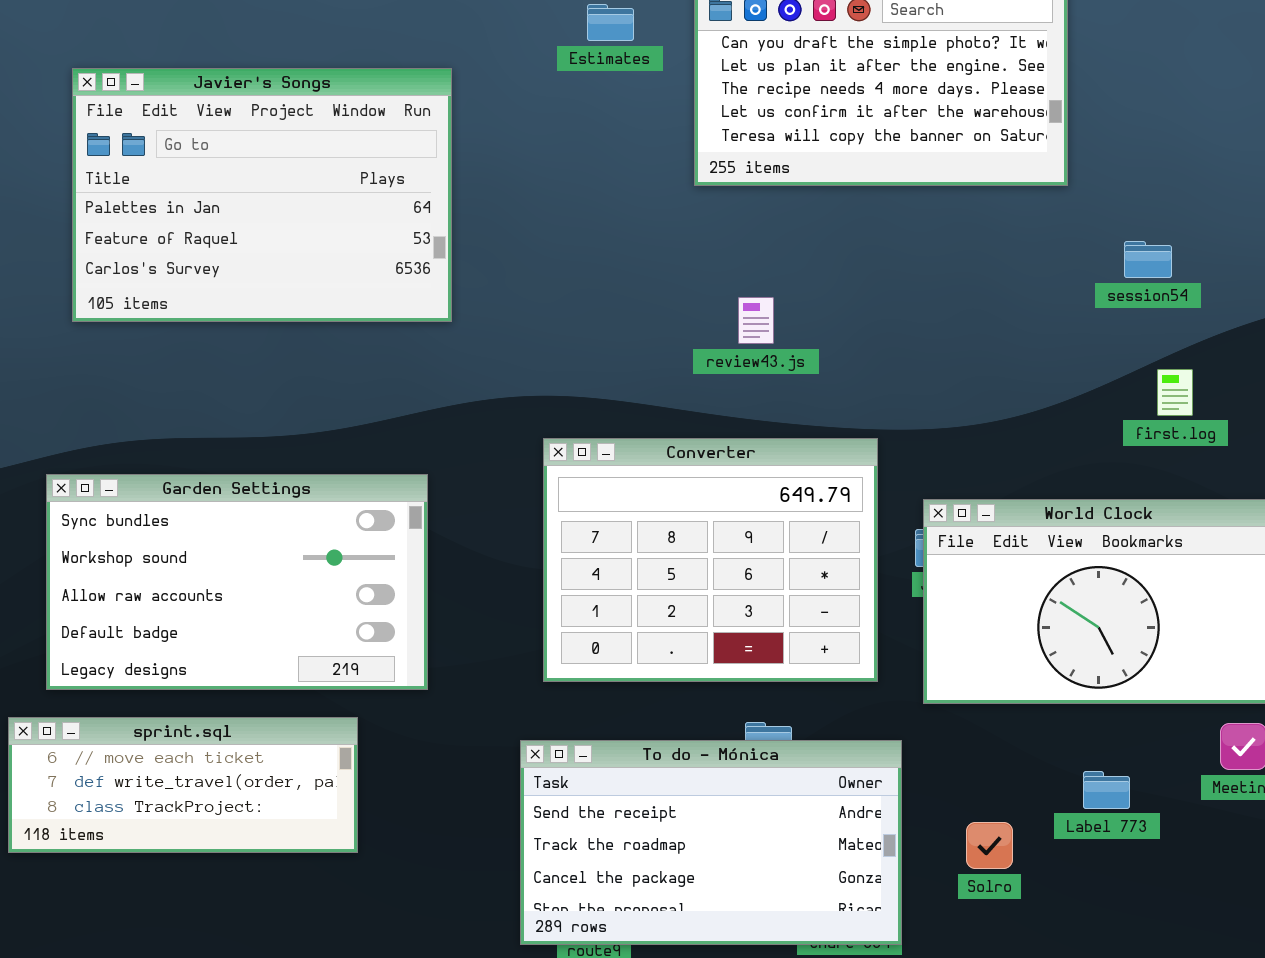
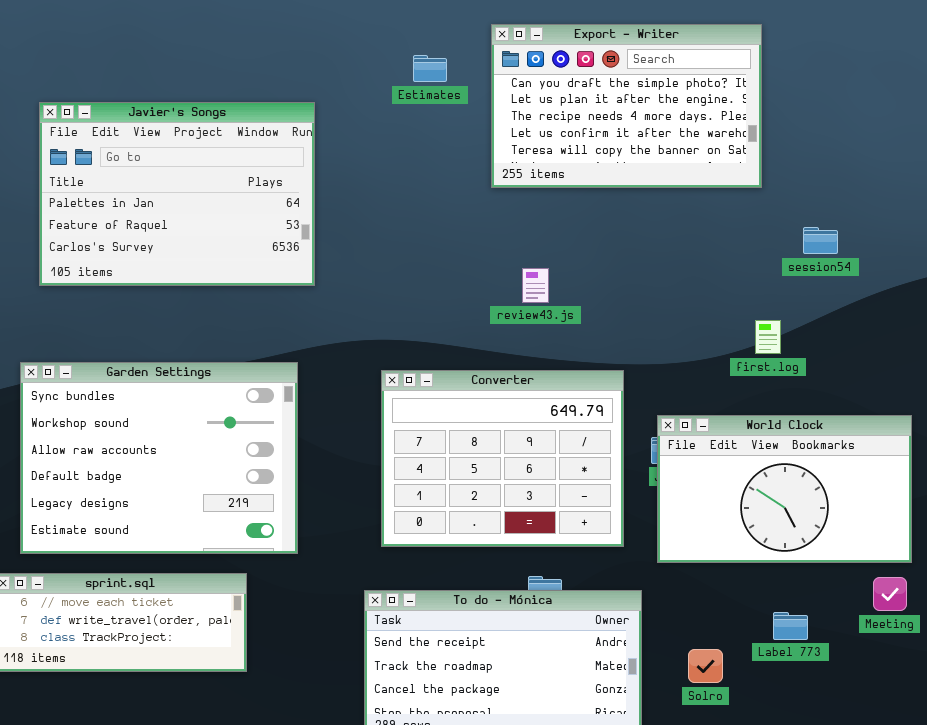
first.log: [1157,369,1193,416] -> [755,320,781,354], moved
Garden Settings: [46,474,428,690] -> [20,362,298,554], resized

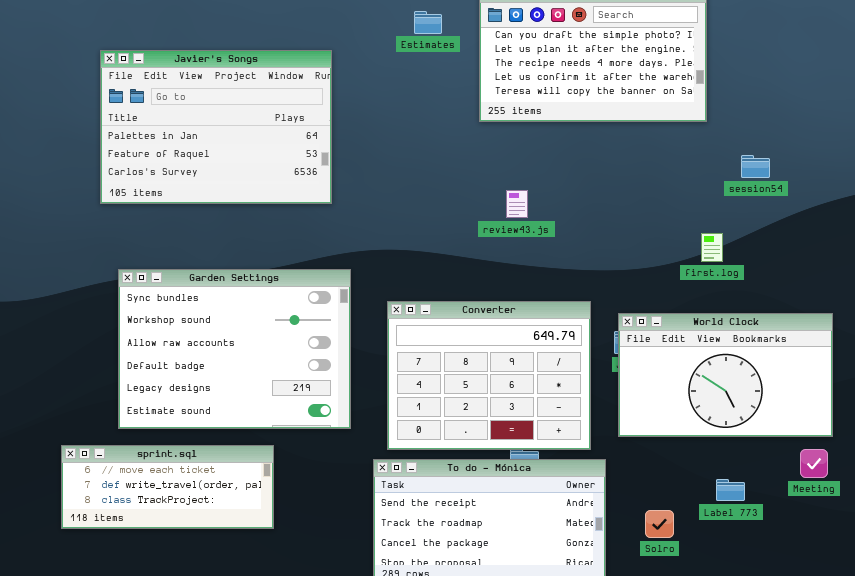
Garden Settings: [20,362,298,554] -> [118,269,351,429], moved
Converter: [381,370,624,547] -> [387,301,591,450], moved

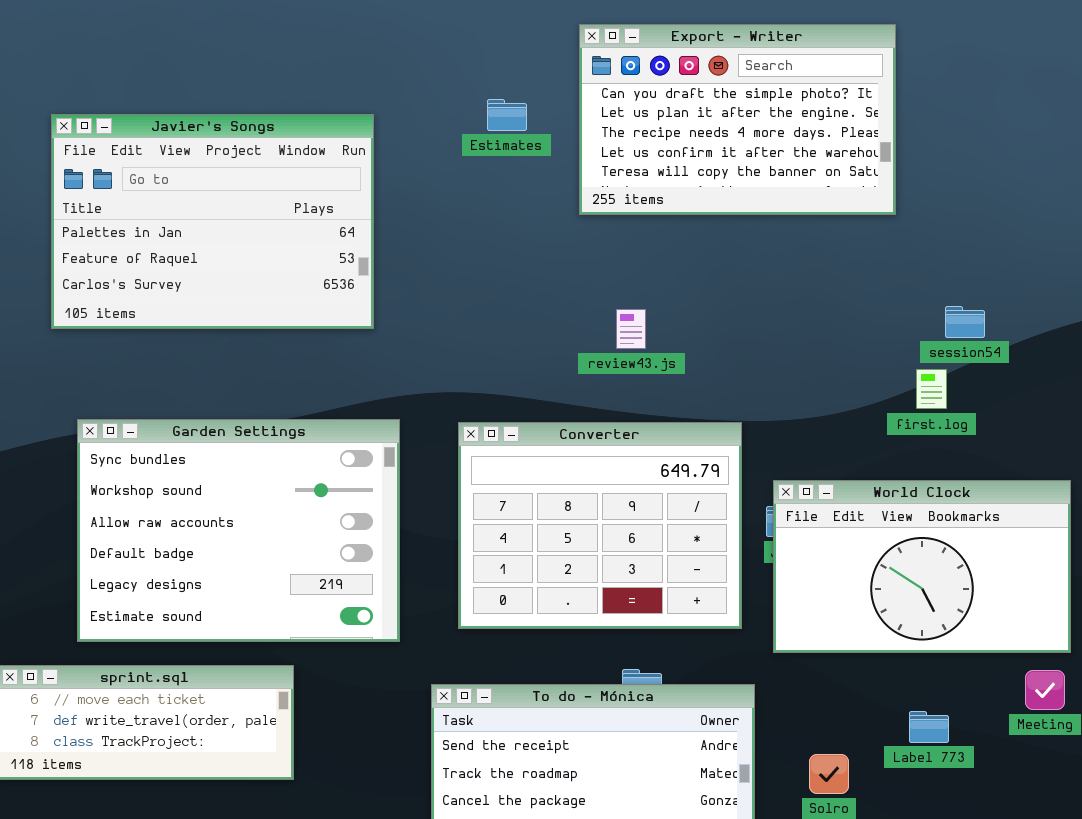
Estimates: [414,11,442,34] -> [487,99,527,131], moved
session54: [741,155,770,178] -> [945,306,985,338], moved
first.log: [701,233,723,262] -> [916,369,947,409], moved
Converter: [387,301,591,450] -> [458,422,742,629], moved

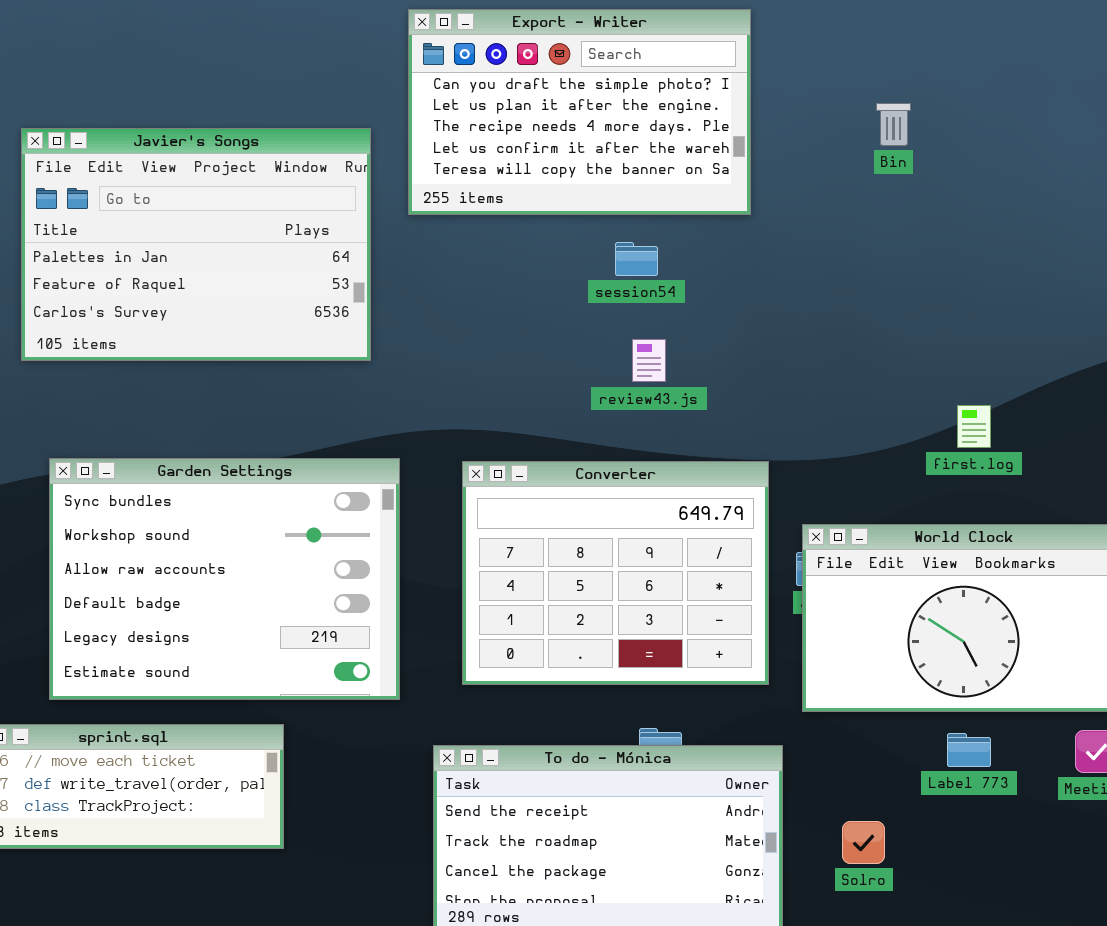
Export - Writer: [579,24,896,215] -> [408,9,751,215], moved
session54: [945,306,985,338] -> [615,242,658,276], moved
Label 773: [909,711,949,743] -> [947,733,991,767], moved

